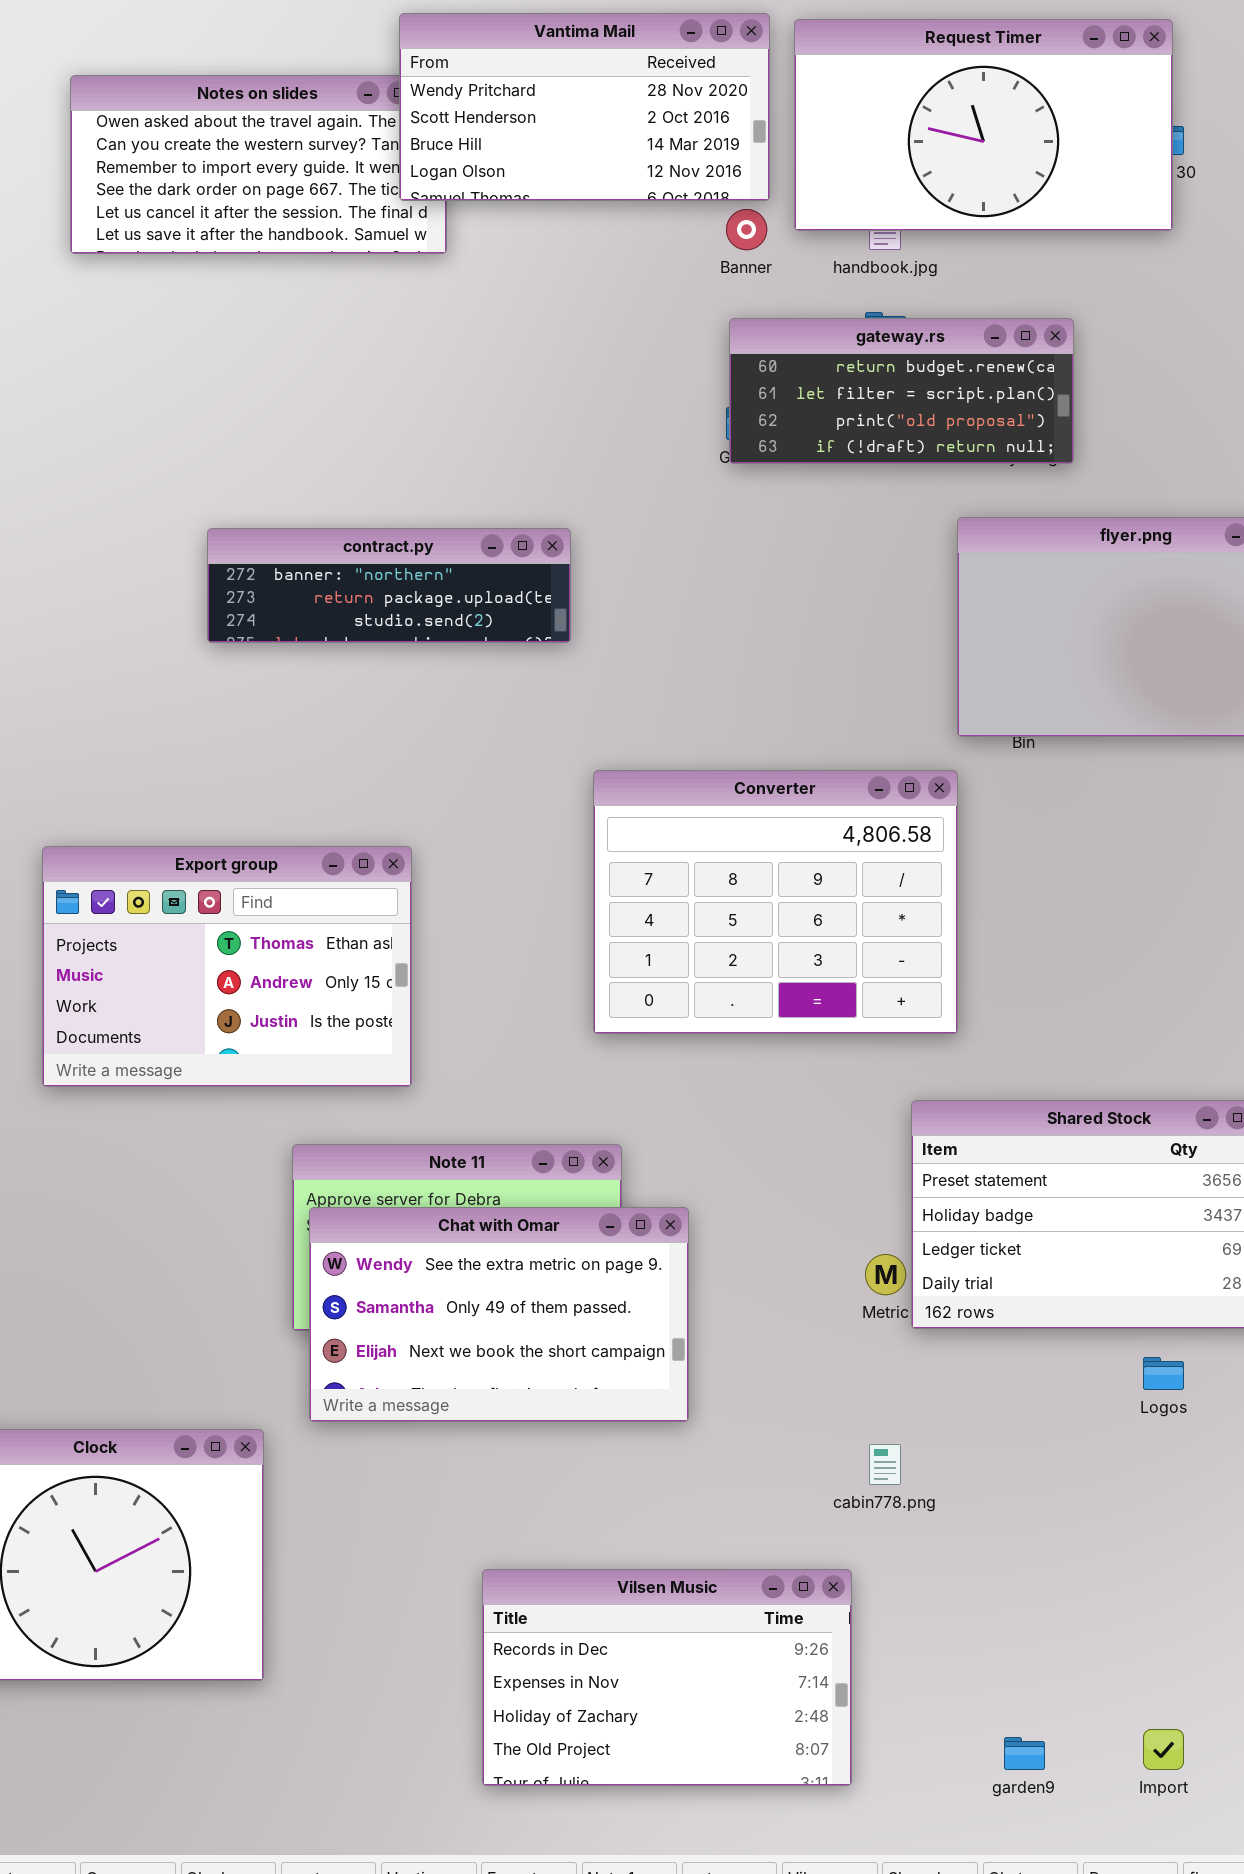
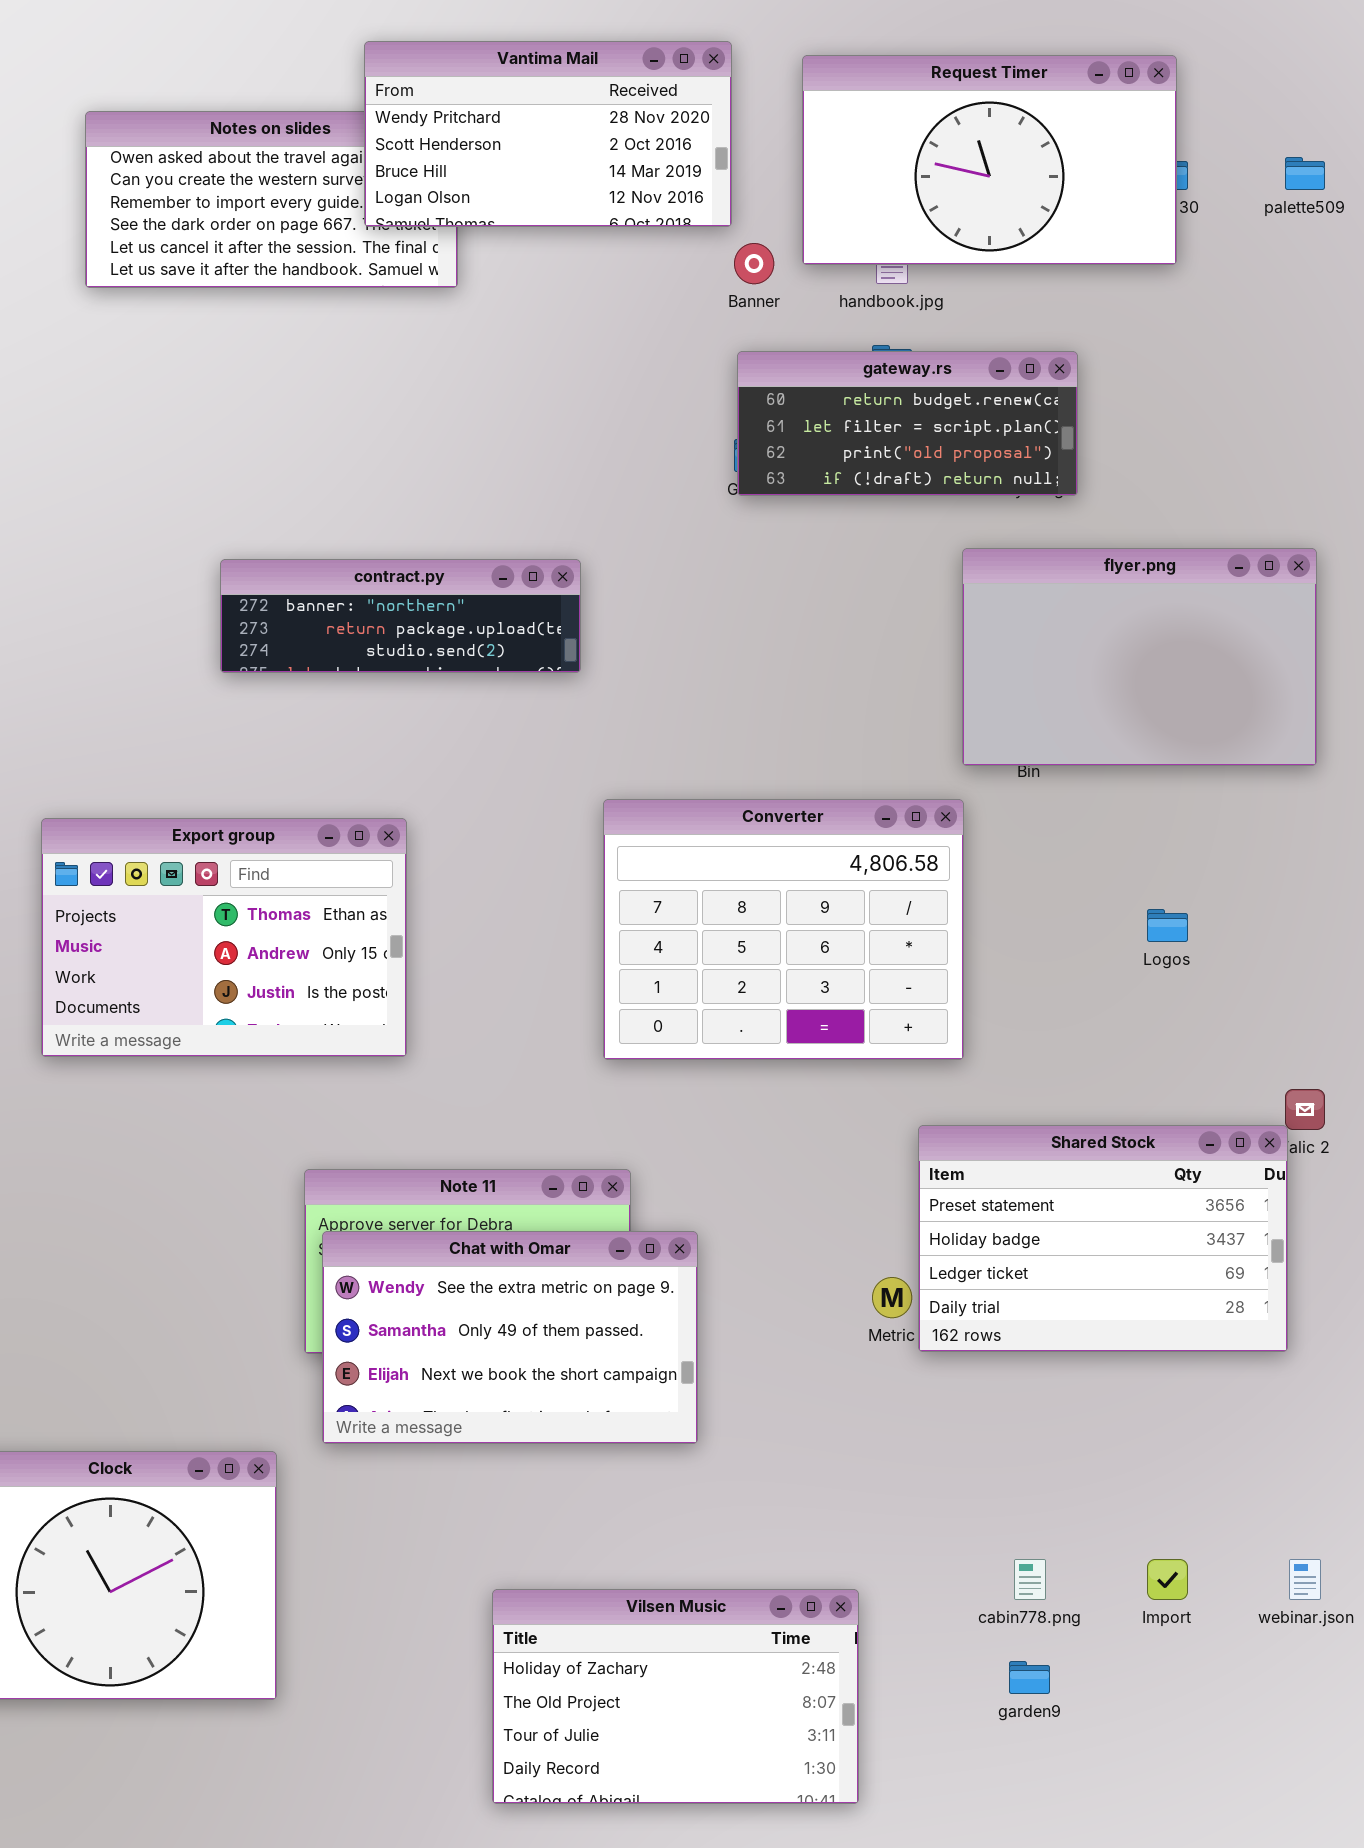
Vantima Mail: [399,13,770,201] -> [364,41,732,227], moved
Export group: [42,846,412,1087] -> [41,818,407,1057], moved
Logos: [1143,1357,1184,1390] -> [1147,909,1188,942], moved
cabin778.png: [869,1444,901,1485] -> [1014,1559,1046,1600], moved
Vilsen Music: [482,1569,852,1786] -> [492,1589,859,1804], scrolled down 2 rows
Import: [1143,1729,1184,1770] -> [1147,1559,1188,1600], moved
garden9: [1004,1737,1045,1770] -> [1009,1661,1050,1694], moved

